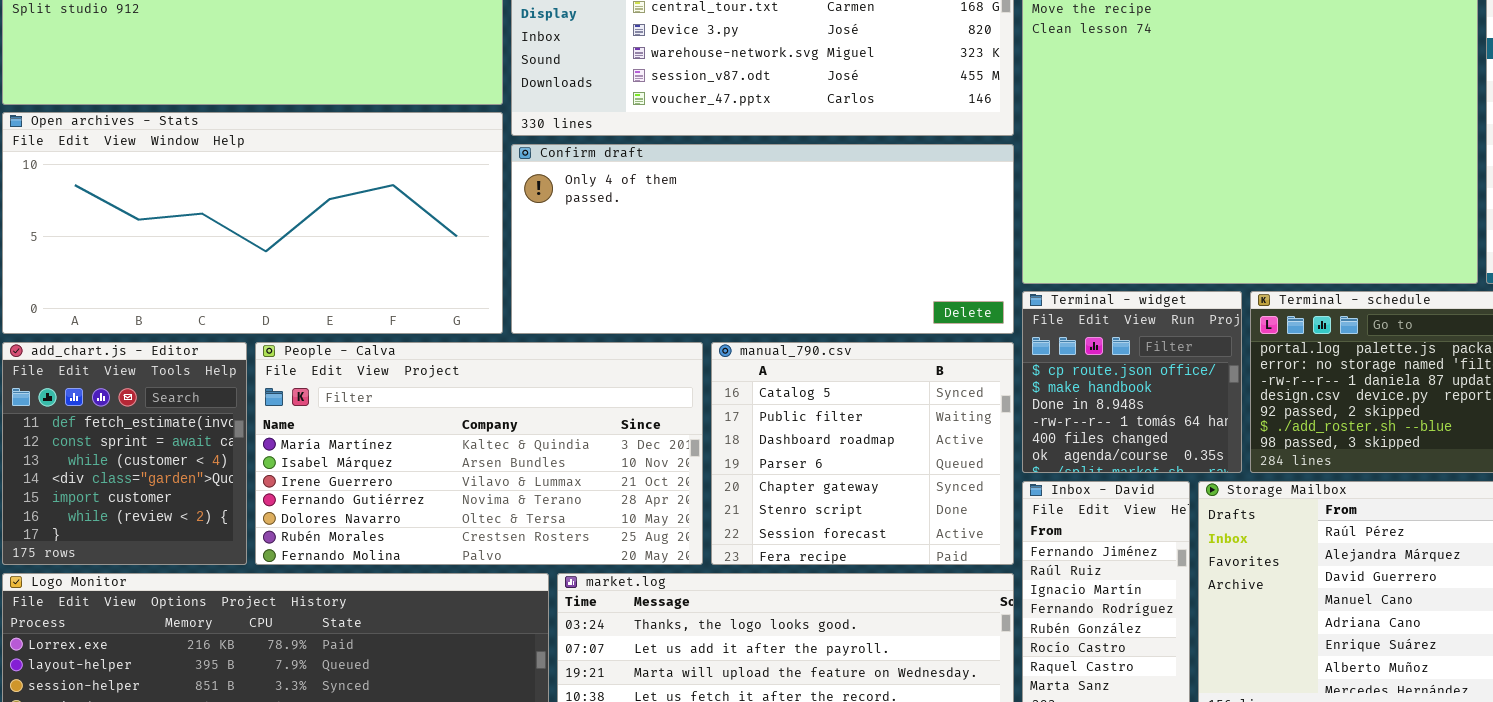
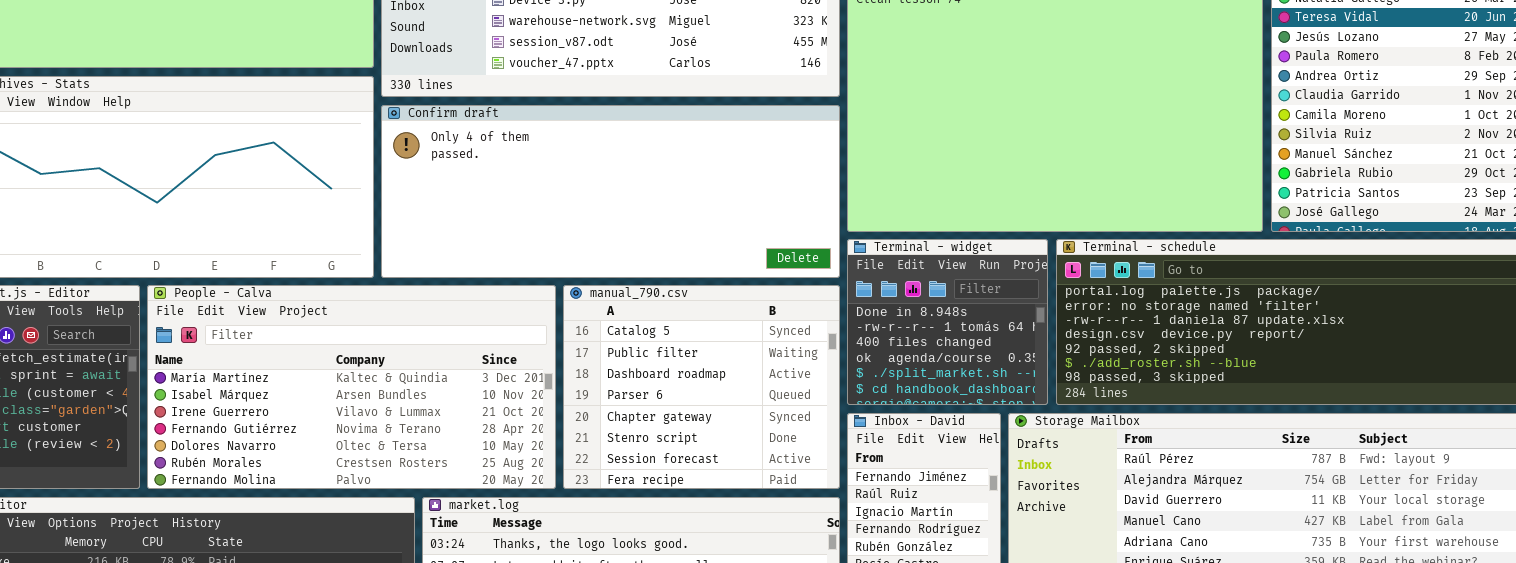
Terminal - widget: [1022,291,1242,473] -> [847,239,1048,405], scrolled down 2 rows

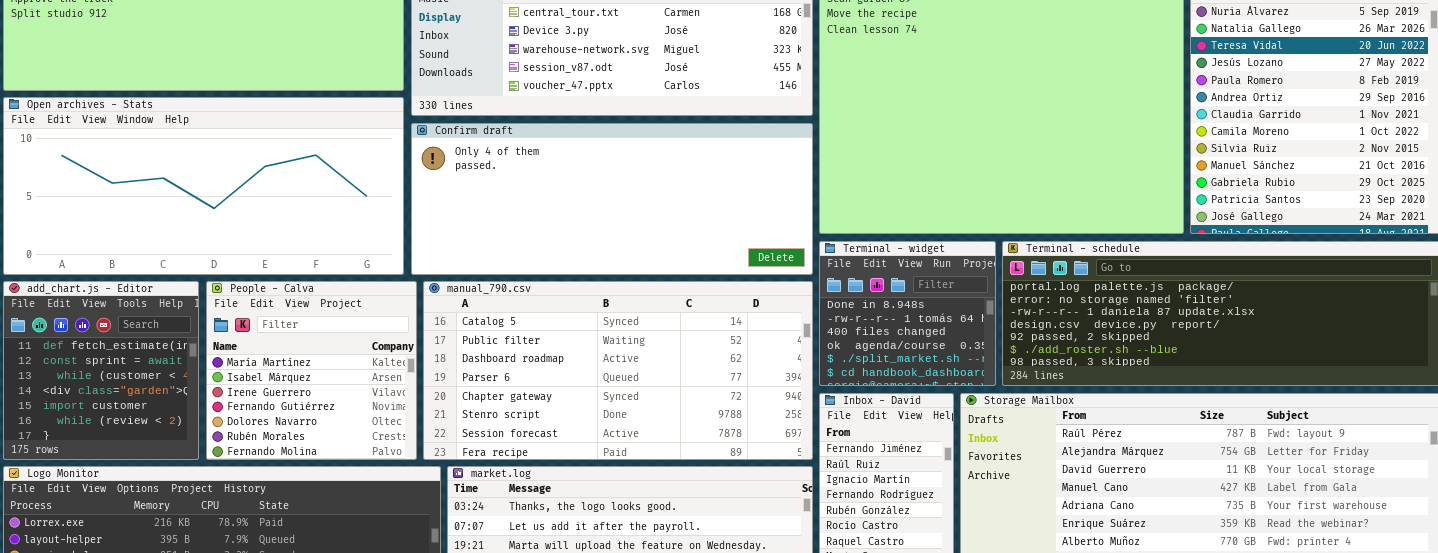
People - Calva: [147,285,556,489] -> [206,281,417,460], resized
manual_790.csv: [563,285,840,489] -> [423,281,813,460], resized

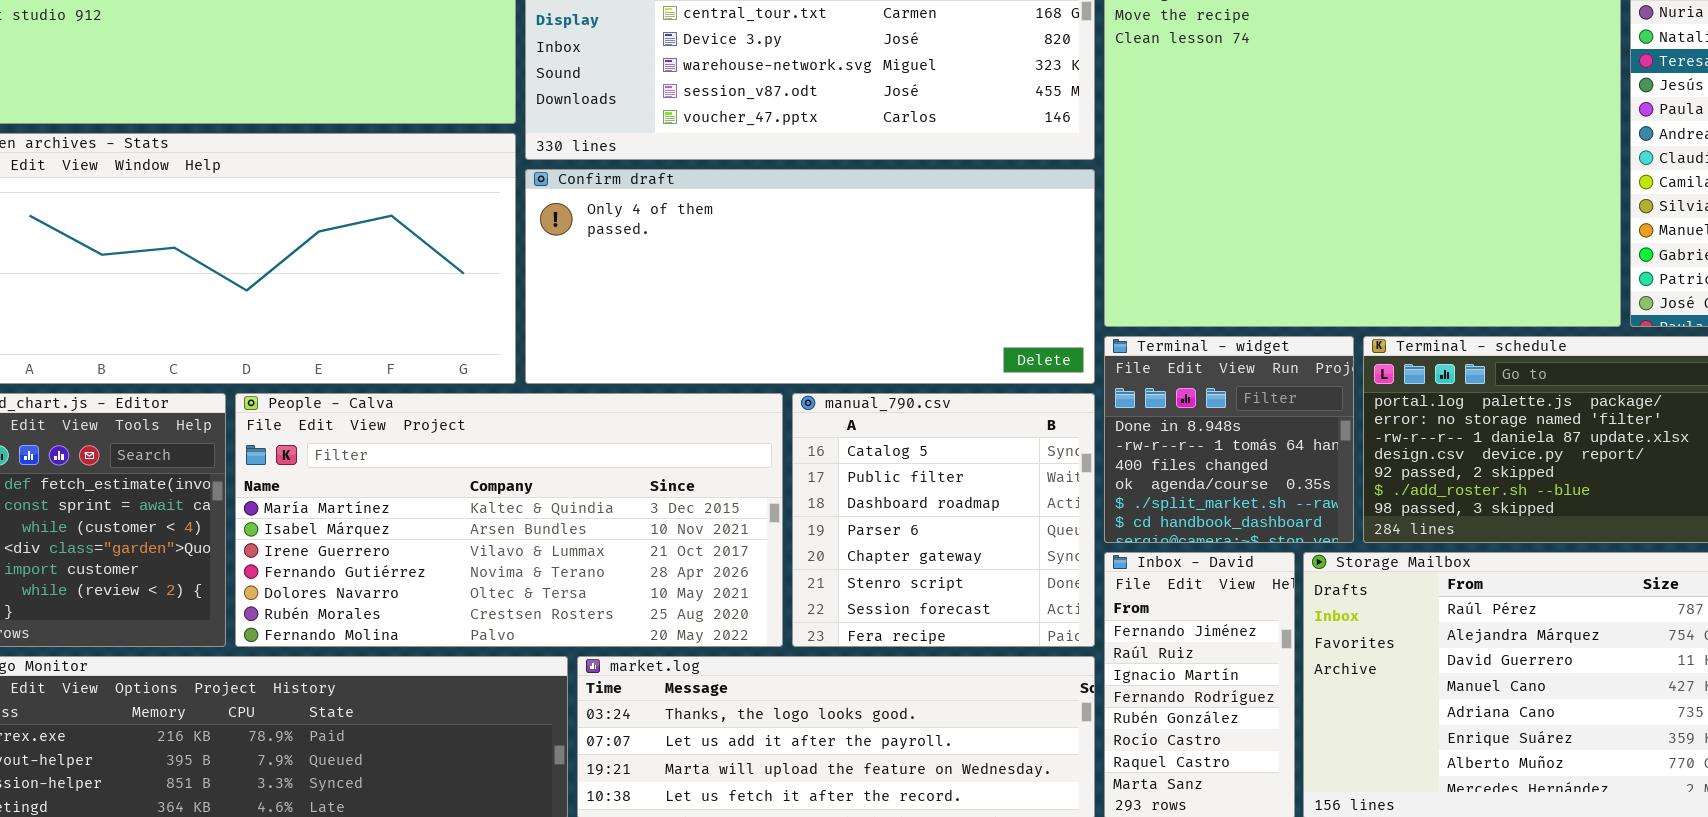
People - Calva: [206,281,417,460] -> [235,393,783,647], resized
manual_790.csv: [423,281,813,460] -> [792,393,1095,647], resized

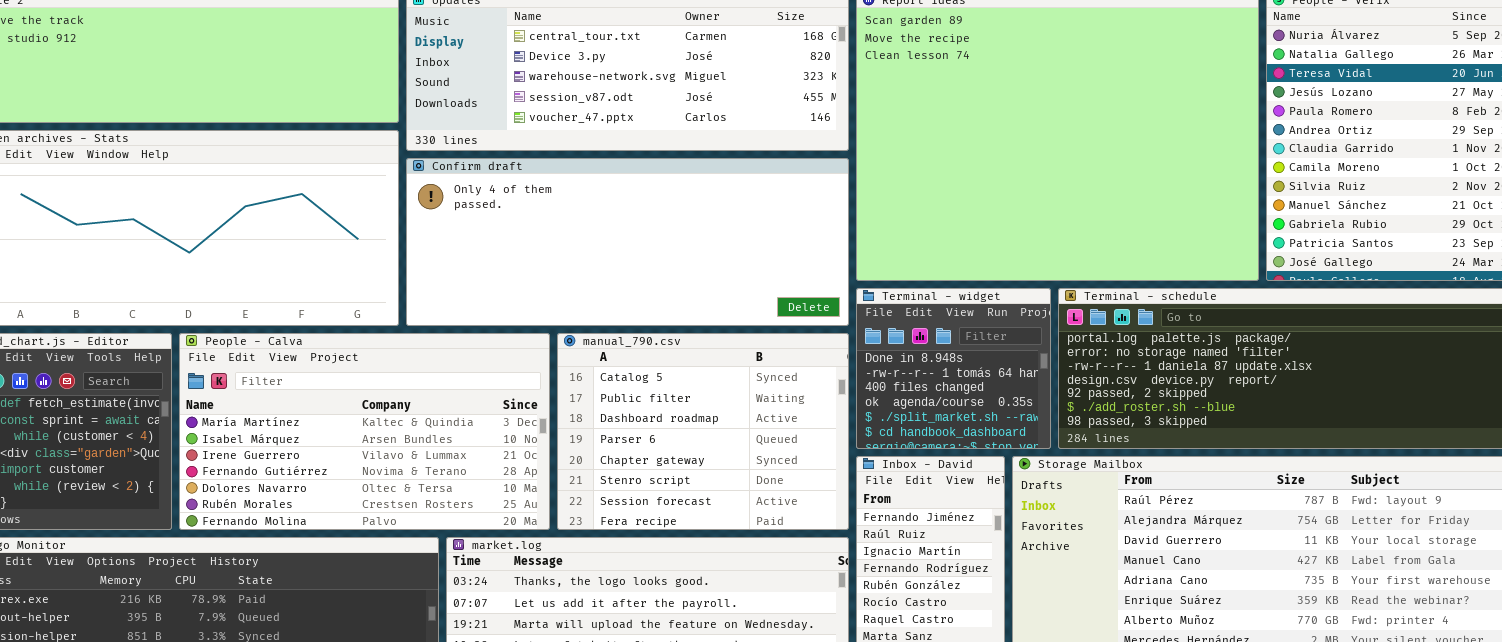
People - Calva: [235,393,783,647] -> [179,333,550,530], resized
manual_790.csv: [792,393,1095,647] -> [557,333,849,530], resized

